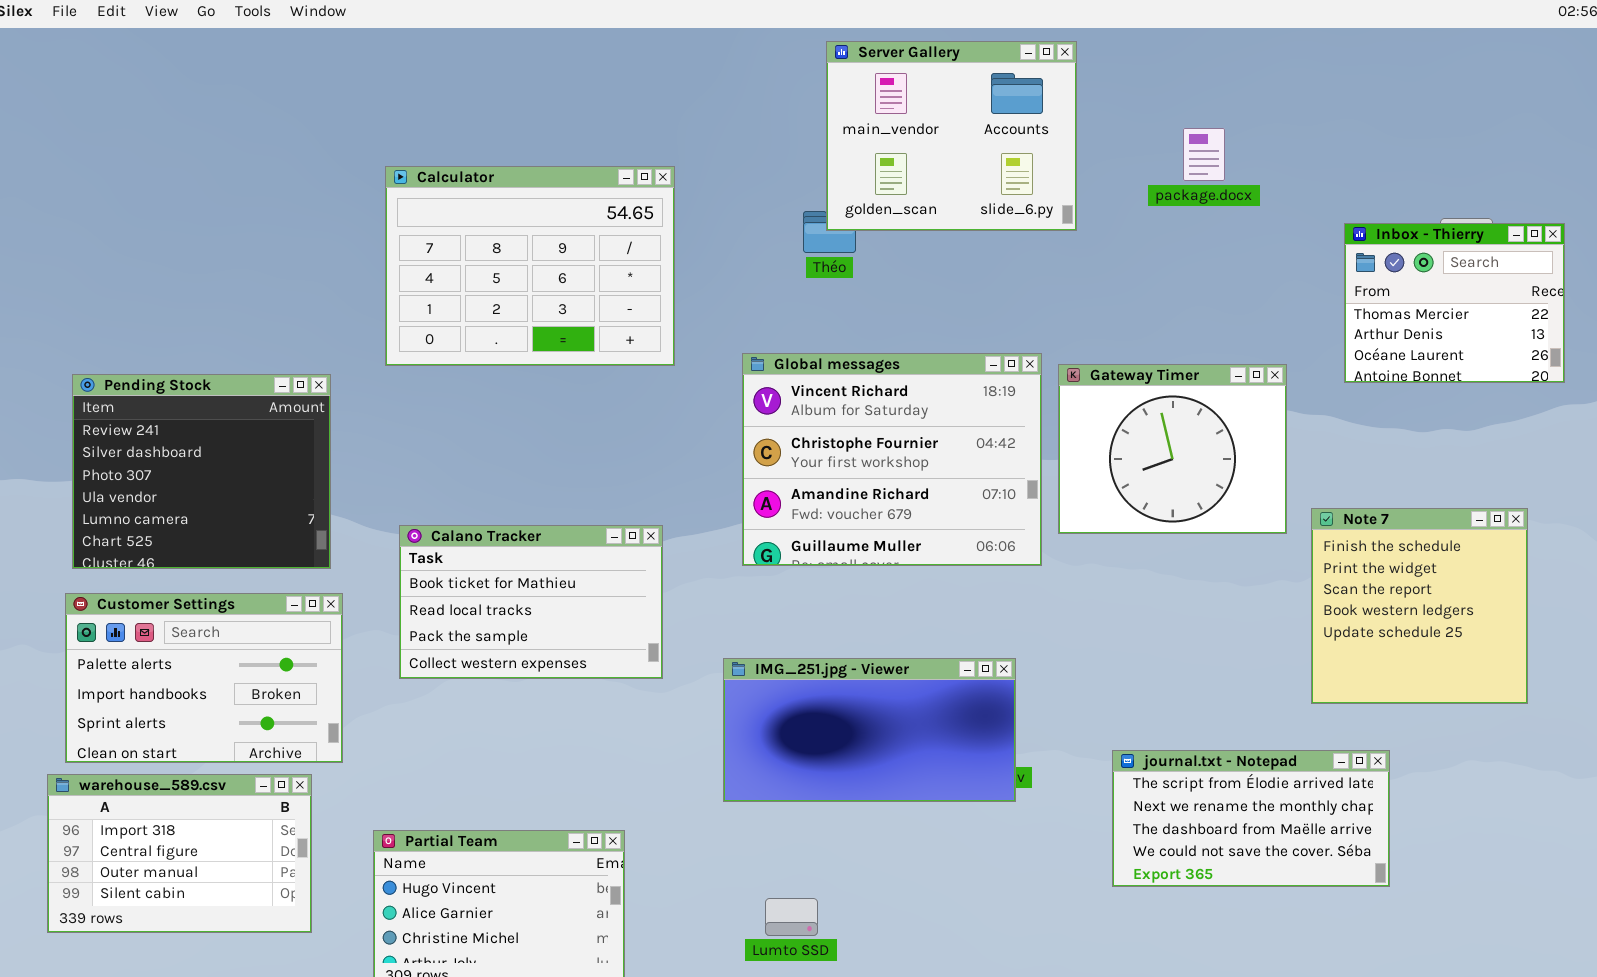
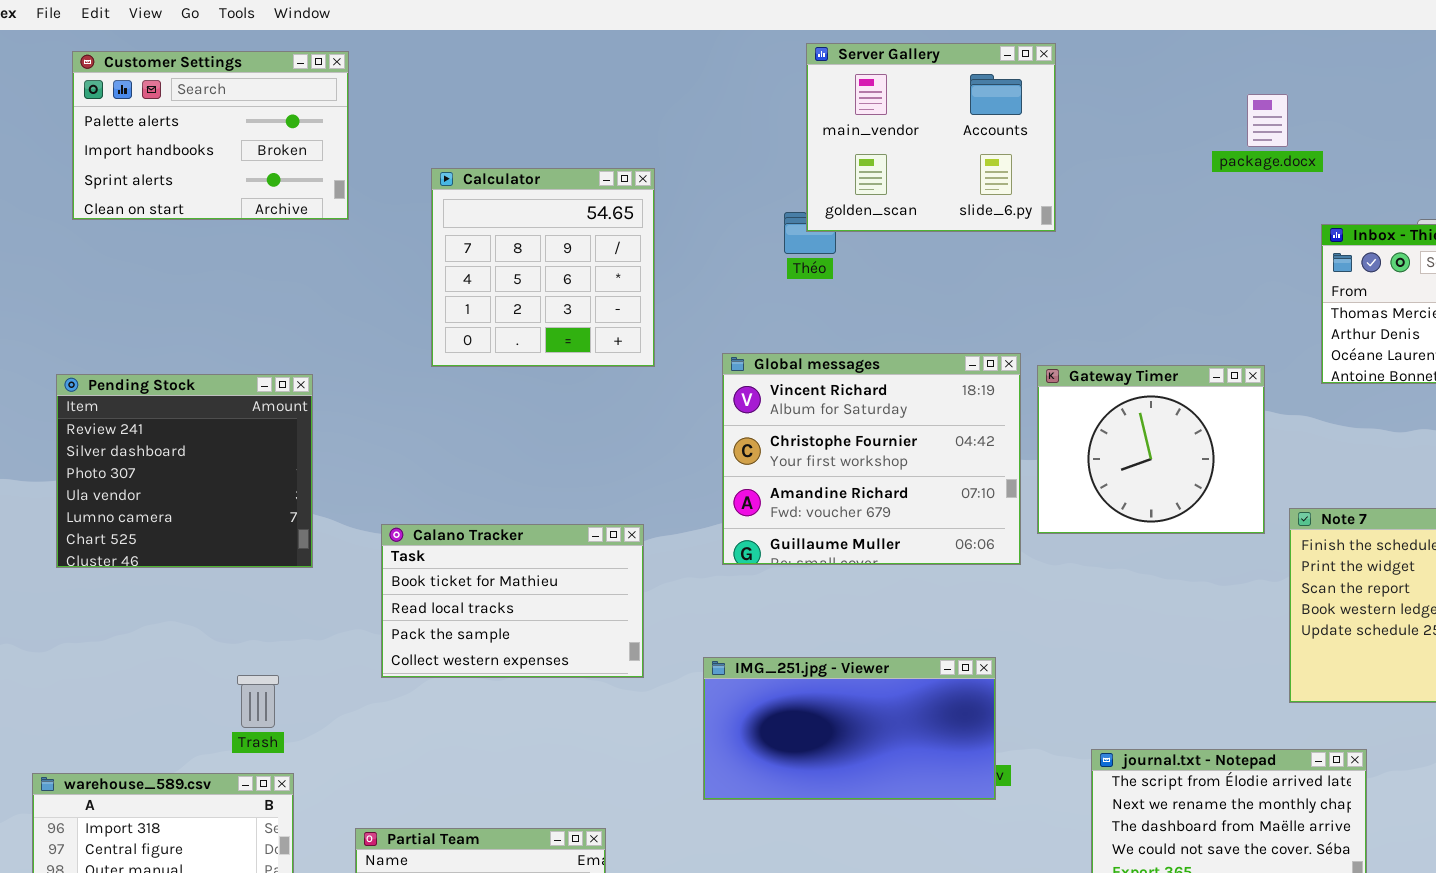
package.docx: [1183,128,1225,181] -> [1247,94,1288,147], moved
Calculator: [385,166,675,366] -> [431,168,655,367], resized
Customer Settings: [65,593,343,763] -> [72,51,349,220], moved

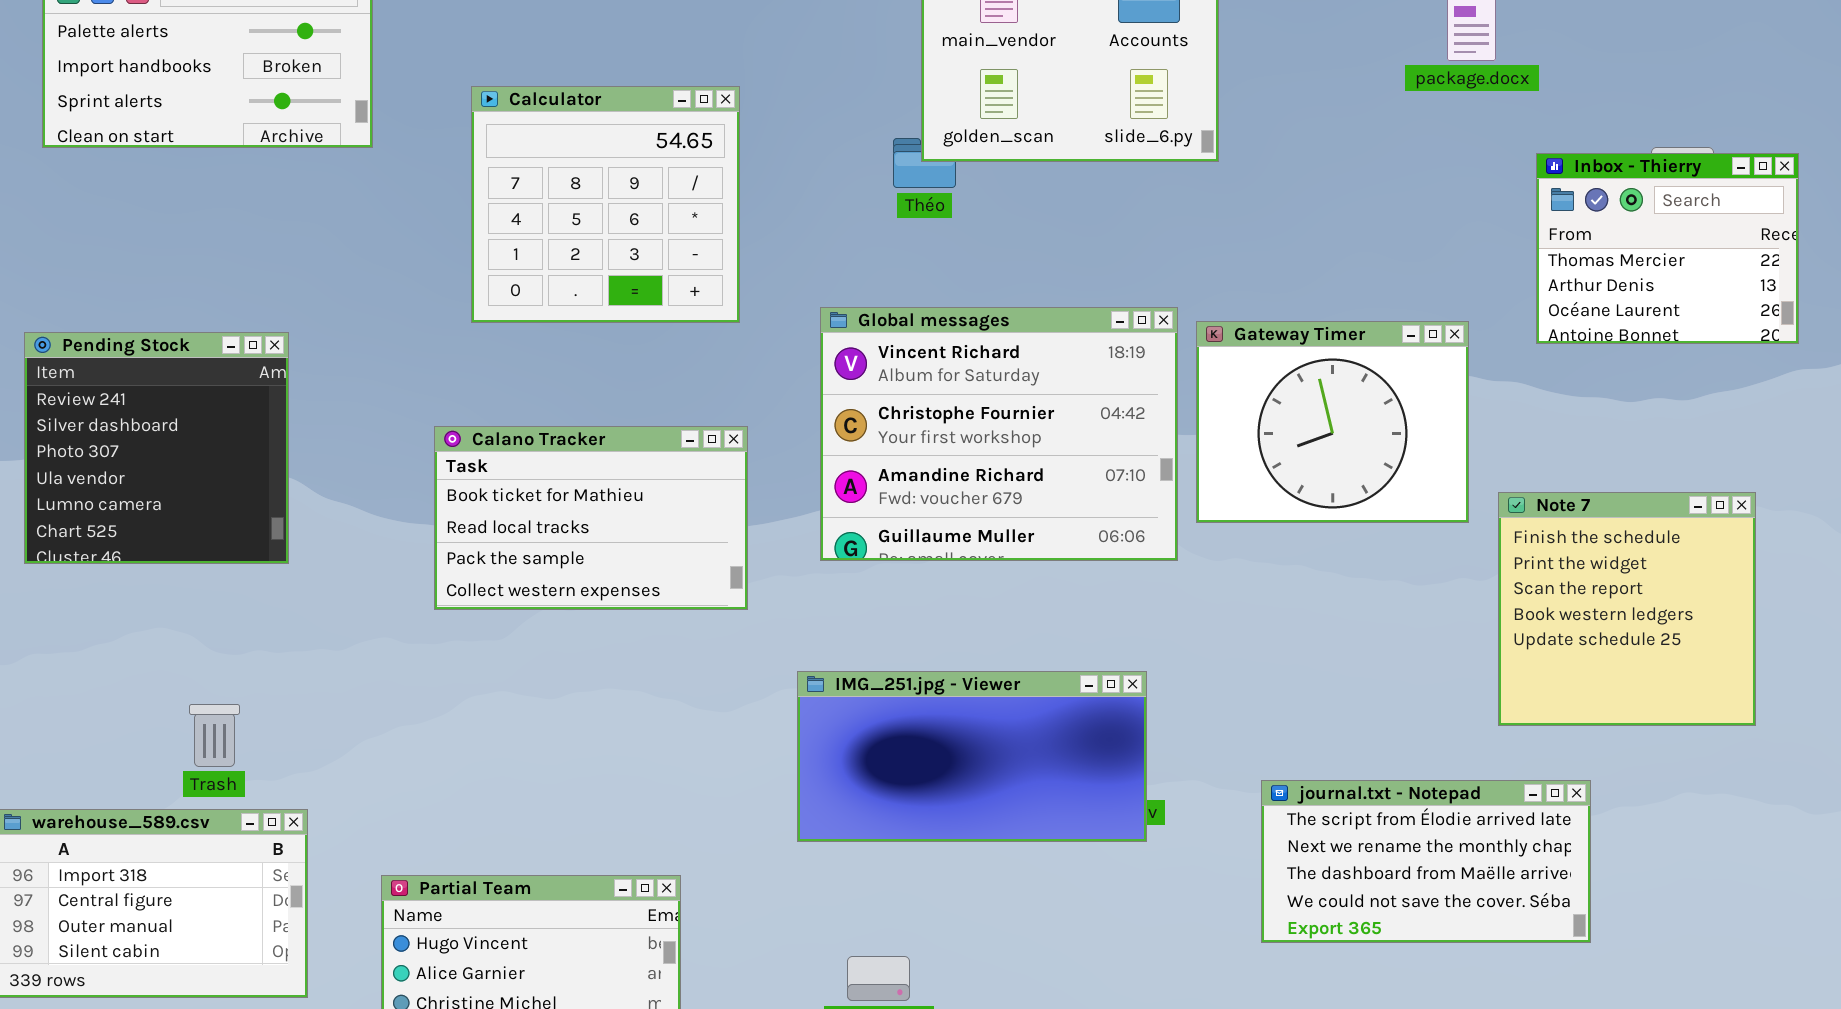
Pending Stock: [56,374,313,568] -> [24,332,289,564], resized
Calano Tracker: [381,524,644,678] -> [434,426,748,610], moved
Trash: [237,675,279,728] -> [189,704,240,767], moved

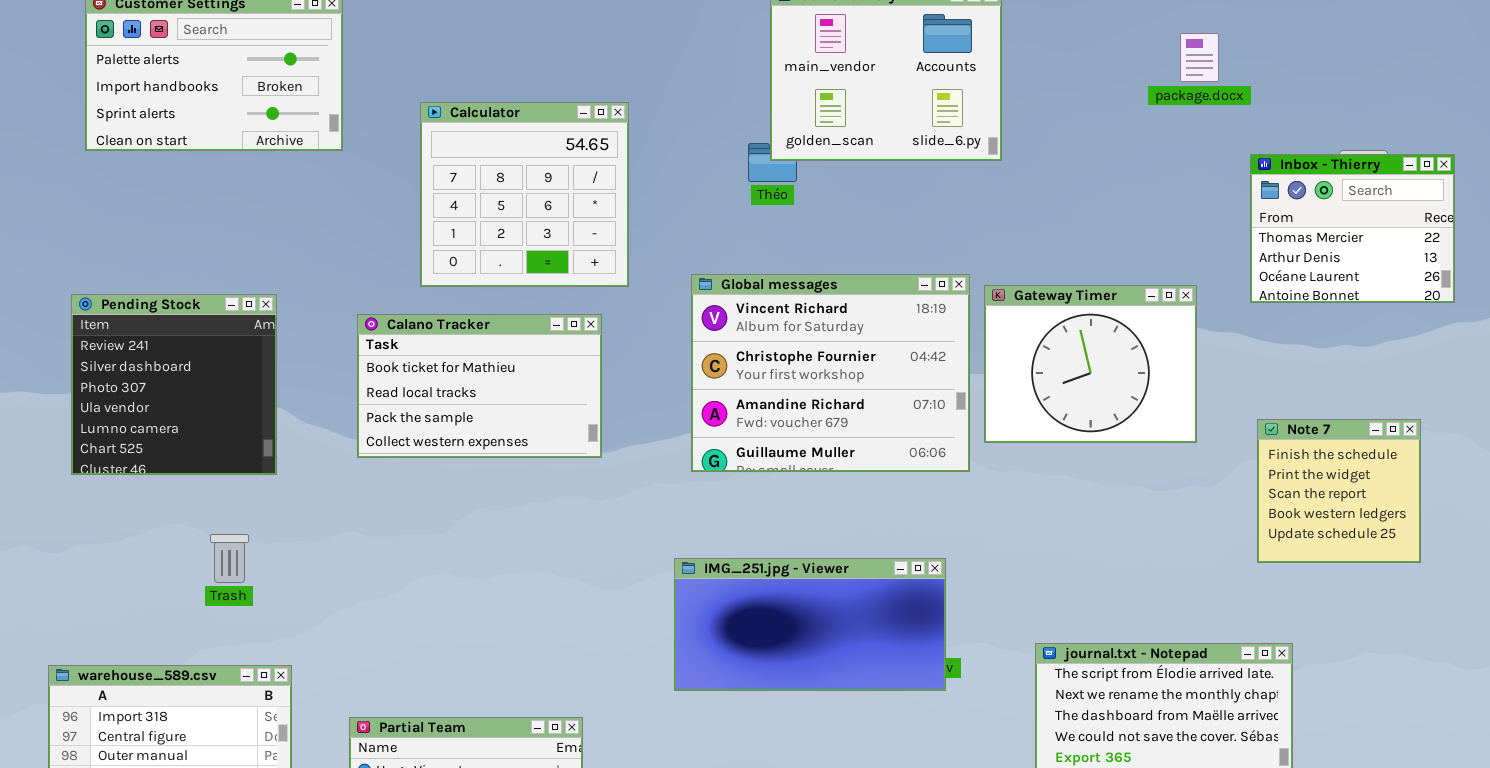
Calano Tracker: [434,426,748,610] -> [357,314,602,458], moved
Note 7: [1498,492,1756,726] -> [1257,419,1421,563], resized
Trash: [189,704,240,767] -> [210,534,249,583], moved

